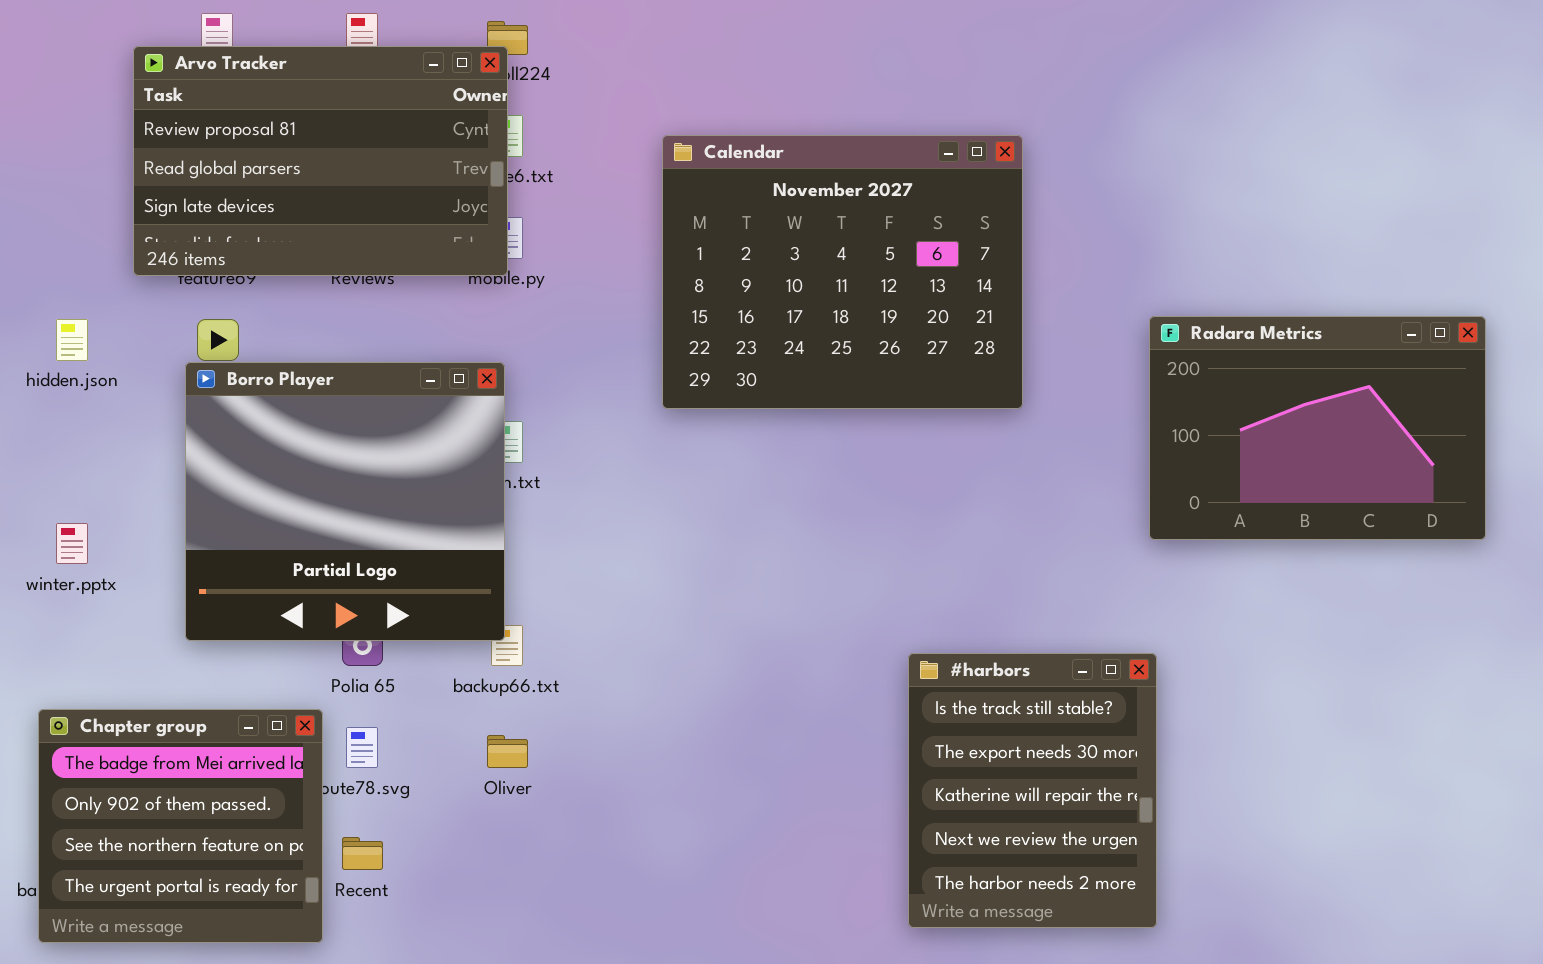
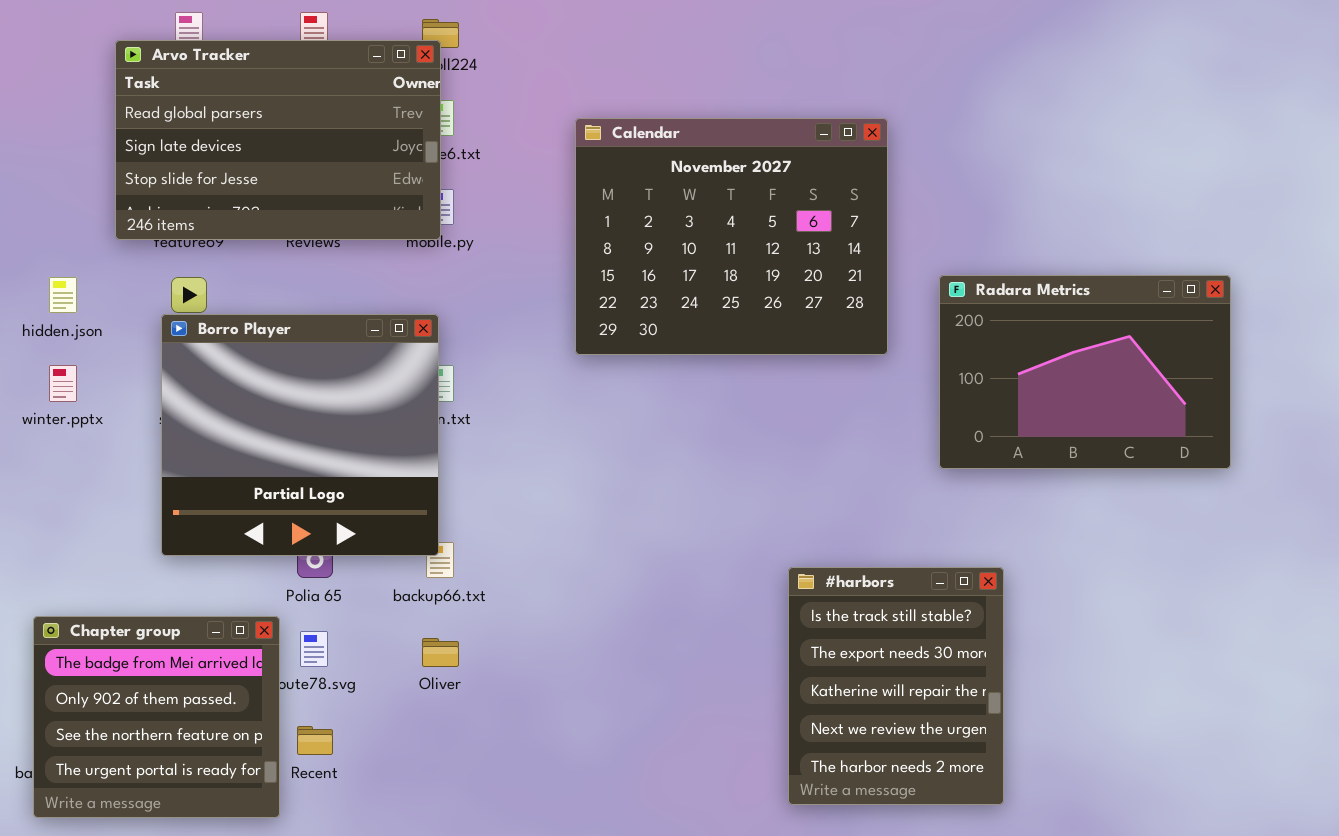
Arvo Tracker: [133,46,508,276] -> [115,40,441,240], scrolled down 1 row
Radara Metrics: [1149,316,1486,540] -> [939,275,1231,469], moved
winter.pptx: [56,523,88,564] -> [49,365,77,402], moved

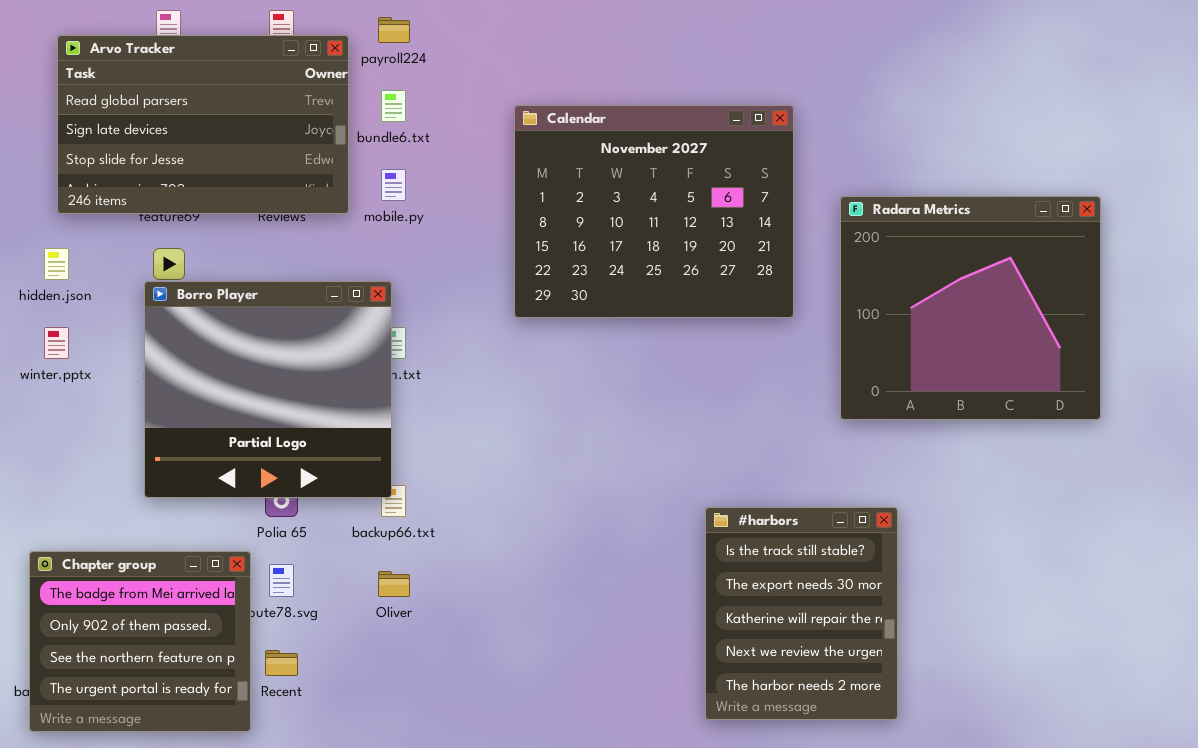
Arvo Tracker: [115,40,441,240] -> [57,35,349,214], moved
Radara Metrics: [939,275,1231,469] -> [840,196,1101,420], resized

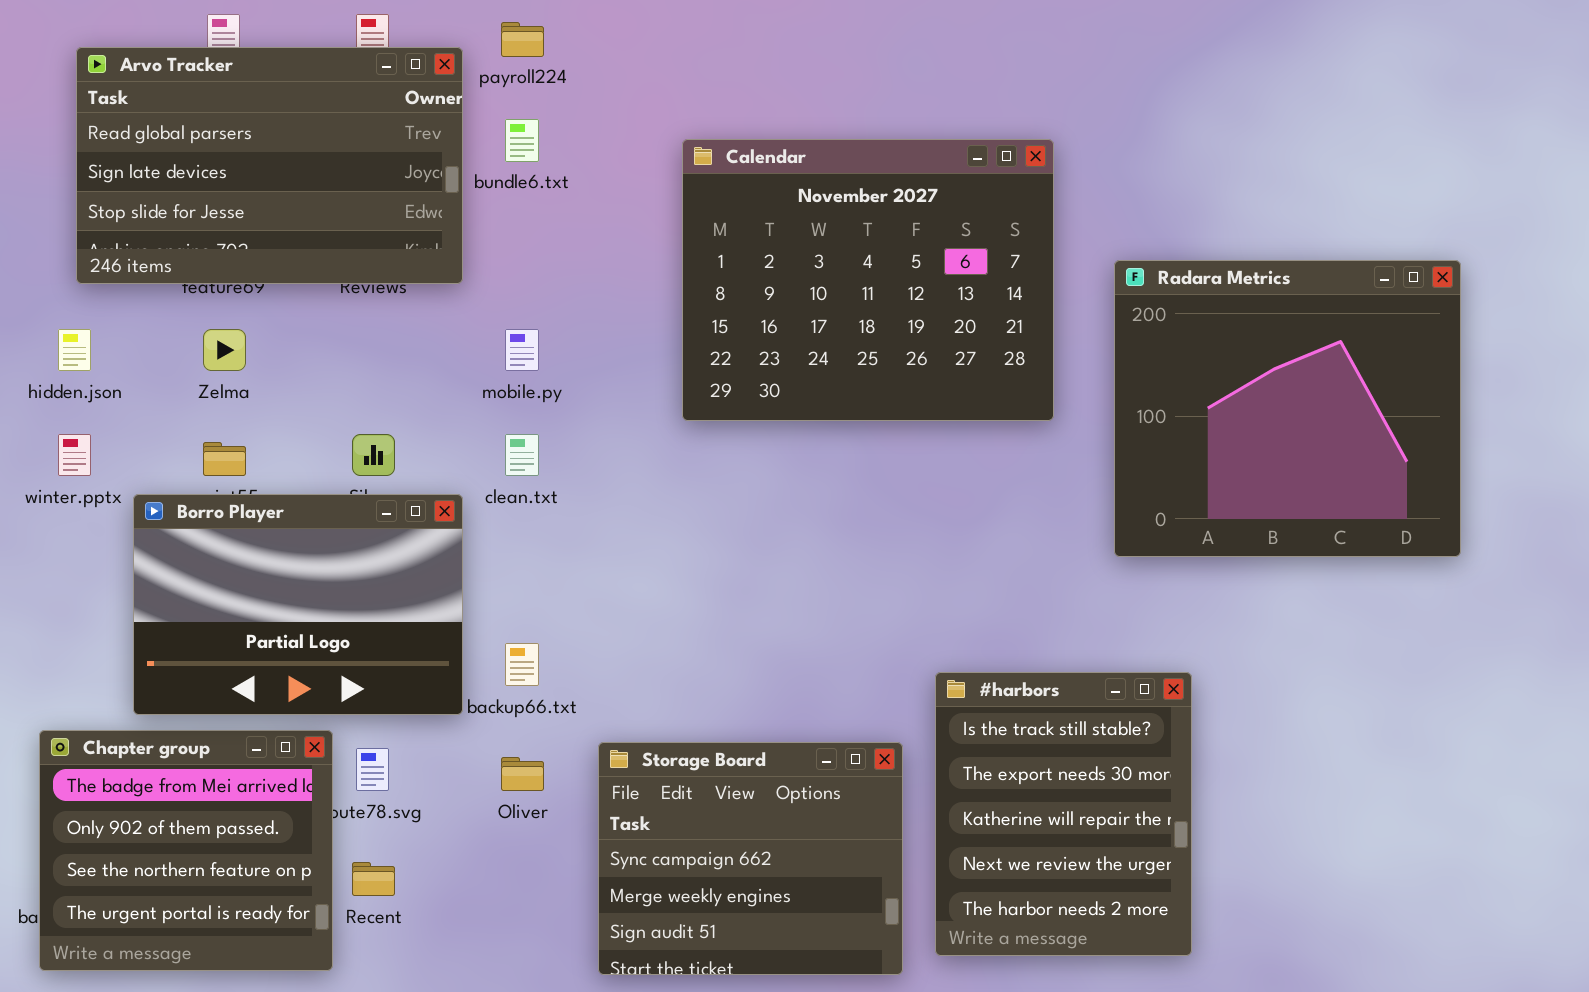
mobile.py: [381,169,406,201] -> [505,329,539,371], moved
Borro Player: [144,281,392,498] -> [133,494,463,715], moved, resized
Storage Board: none -> [598,742,903,975], opened

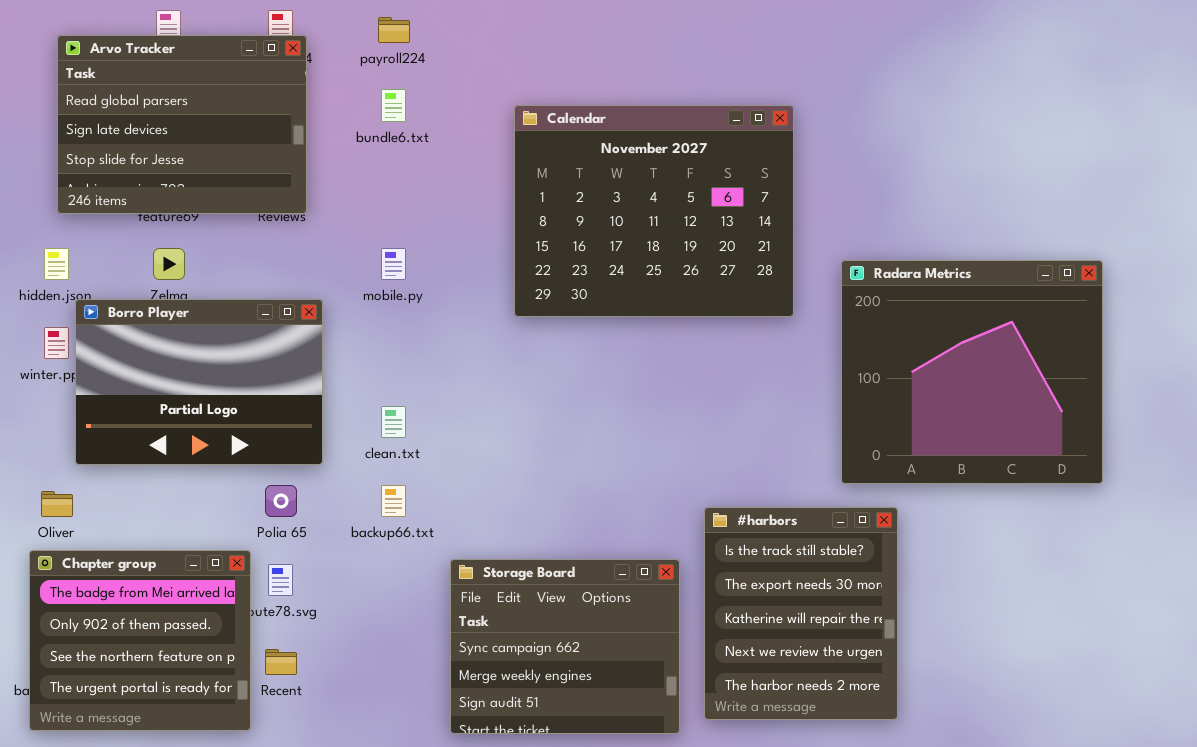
Arvo Tracker: [76,47,463,284] -> [57,35,307,214], resized
Radara Metrics: [1114,260,1461,557] -> [841,260,1103,484], moved
clean.txt: [505,434,539,476] -> [381,406,406,438], moved
Borro Player: [133,494,463,715] -> [75,299,323,465], moved
Oliver: [501,757,544,791] -> [41,491,73,517], moved

